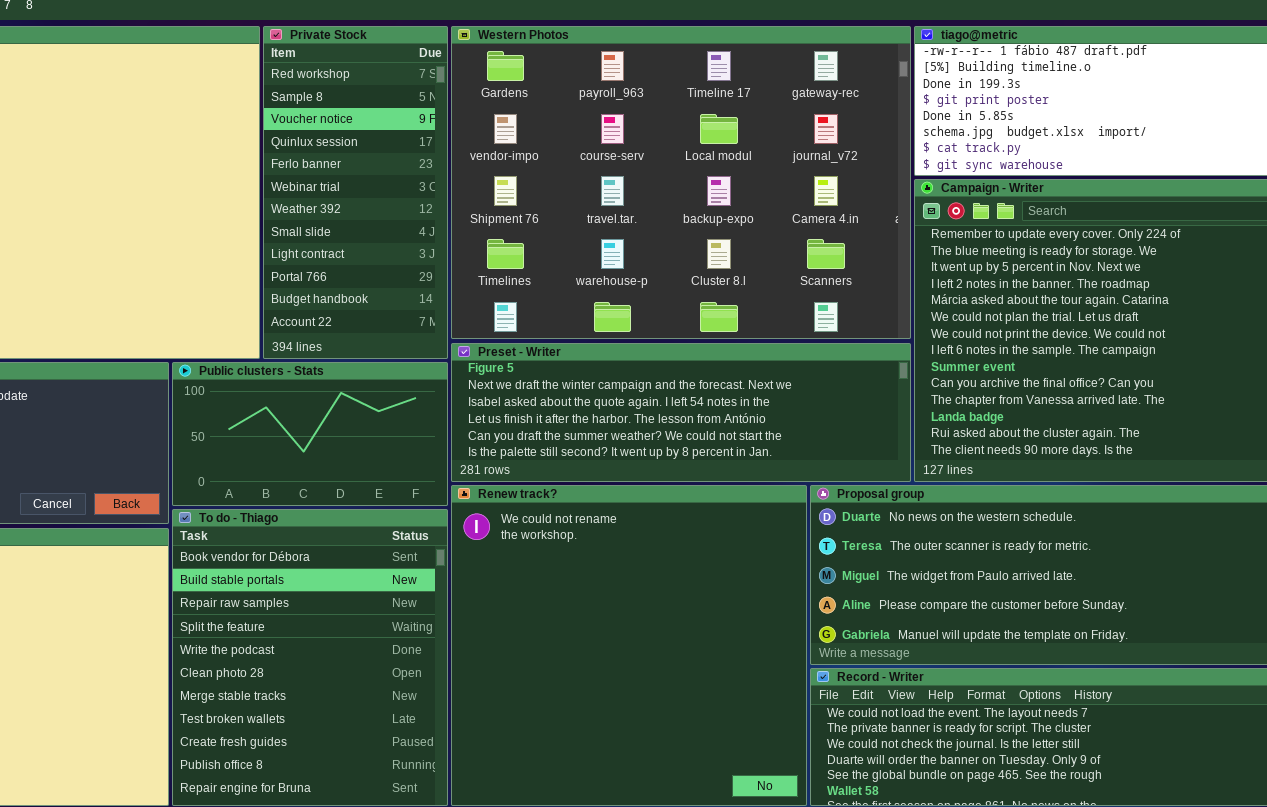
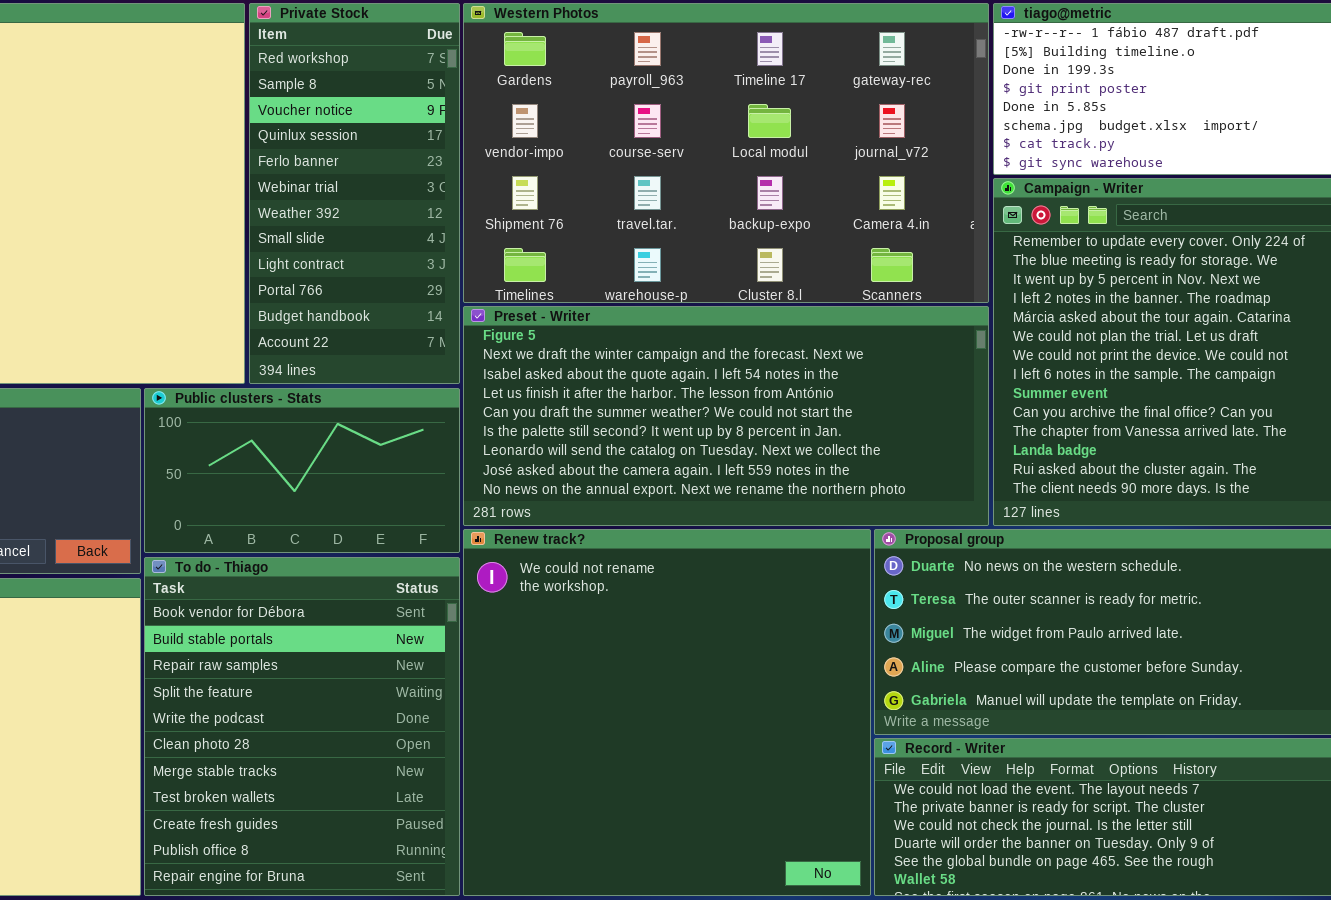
Western Photos: [451,26,911,339] -> [463,3,989,303], resized
Preset - Writer: [451,343,911,482] -> [463,306,989,526], resized

